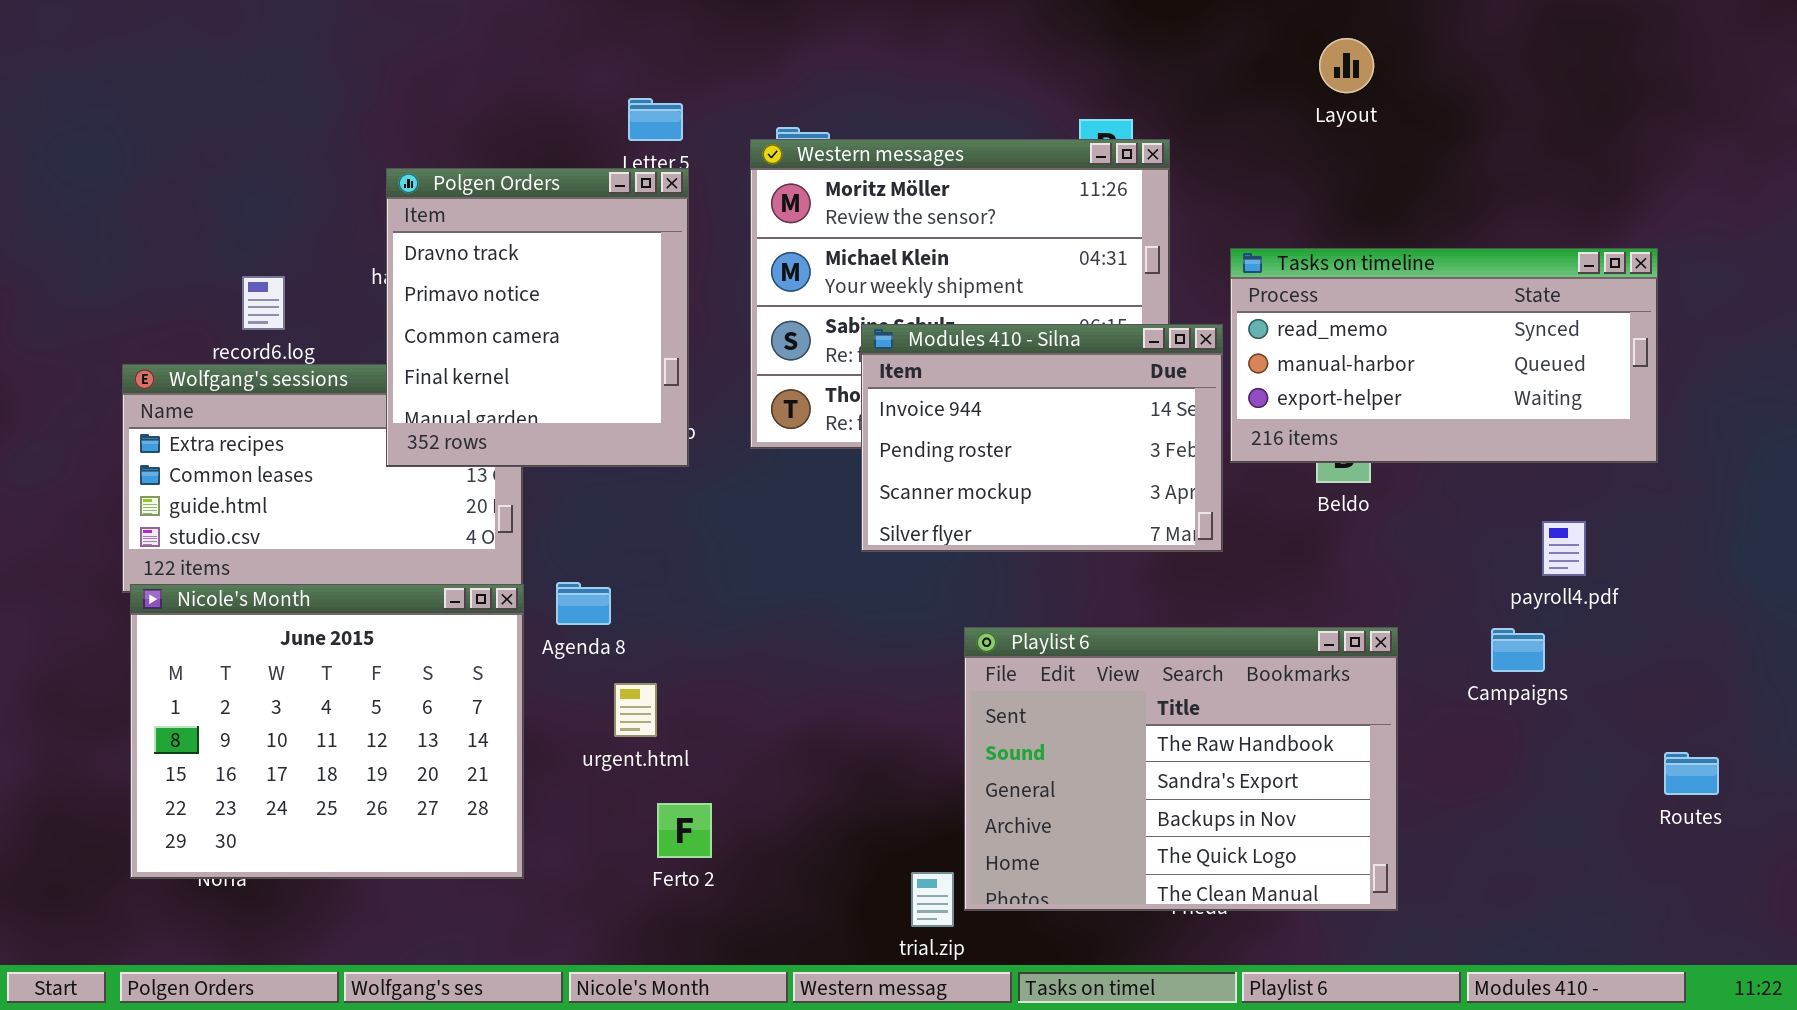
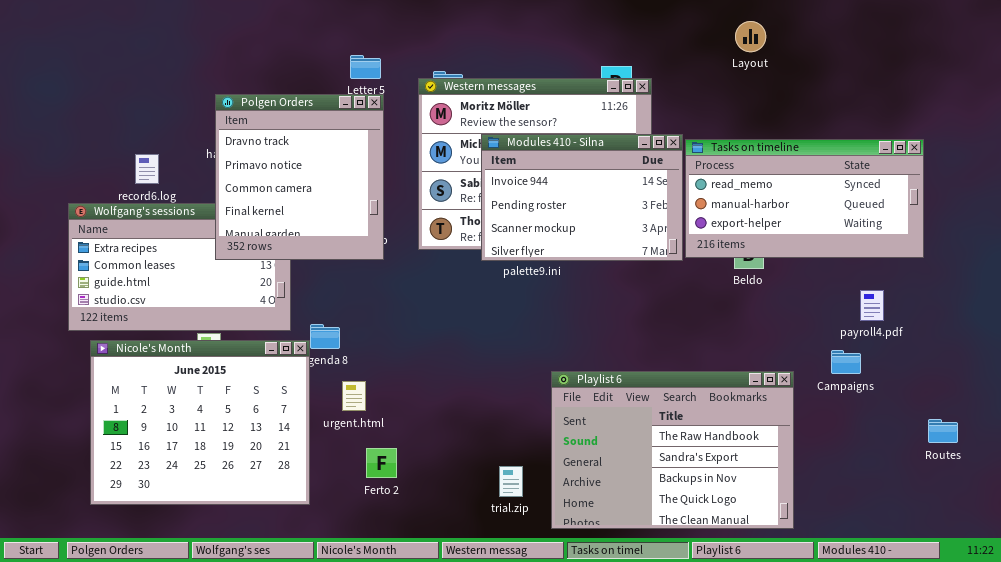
Modules 410 - Silna: [861,324,1223,552] -> [481,134,683,261], moved
Nicole's Month: [130,584,524,879] -> [90,340,310,505], moved
Playlist 6: [964,627,1398,911] -> [551,371,794,529], moved
trial.zip: [911,872,954,927] -> [499,466,523,497], moved

